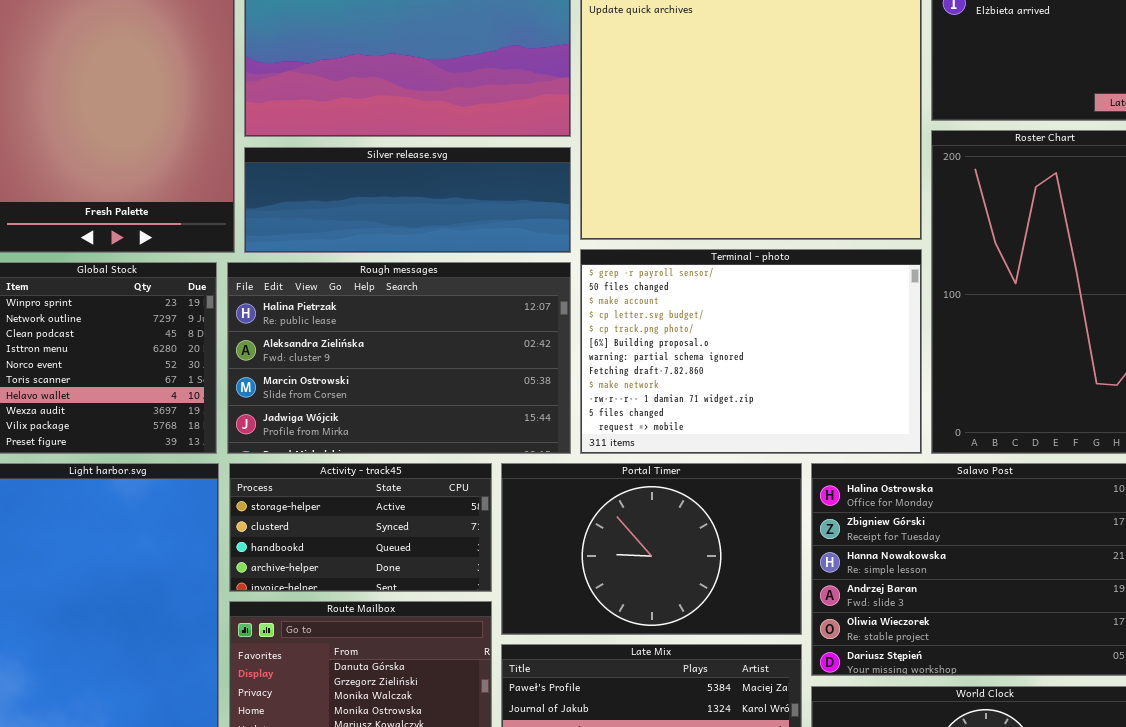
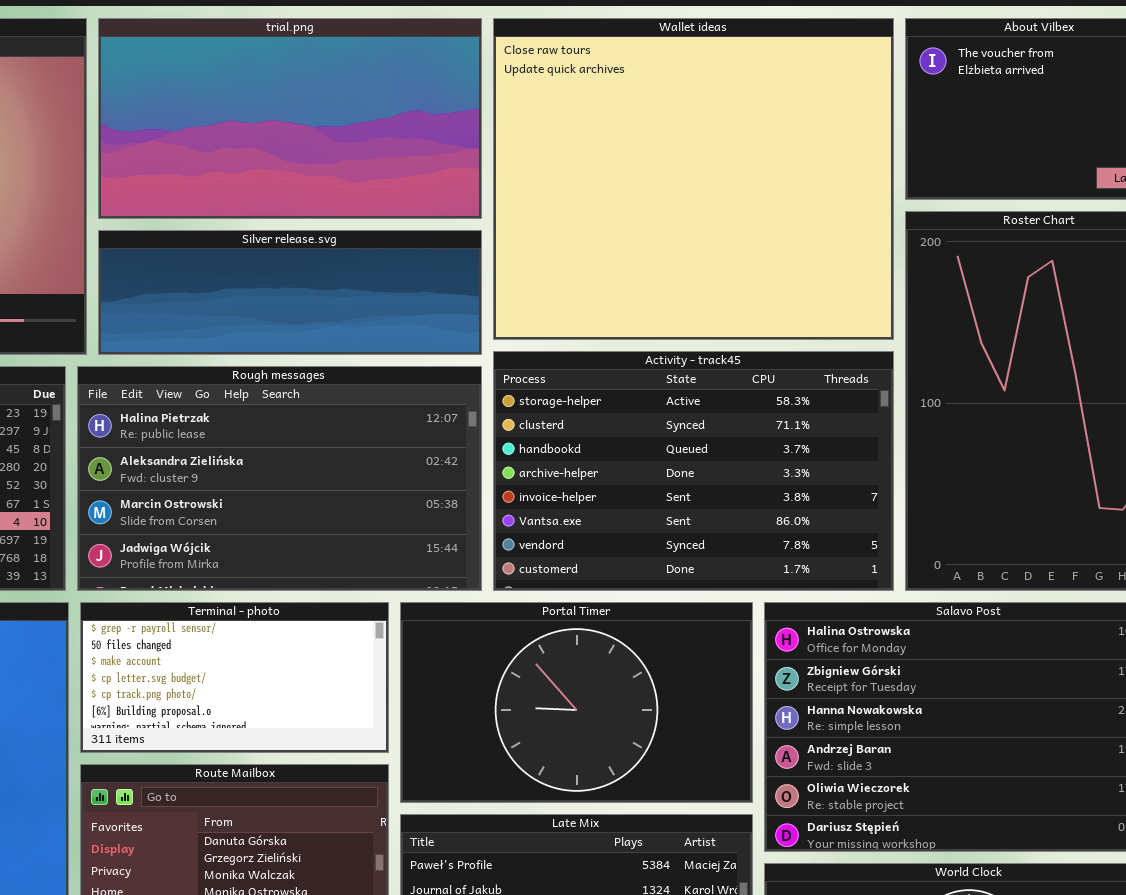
Terminal - photo: [580,249,922,454] -> [80,602,389,753], moved, resized
Activity - track45: [229,463,492,592] -> [493,351,894,591], moved, resized

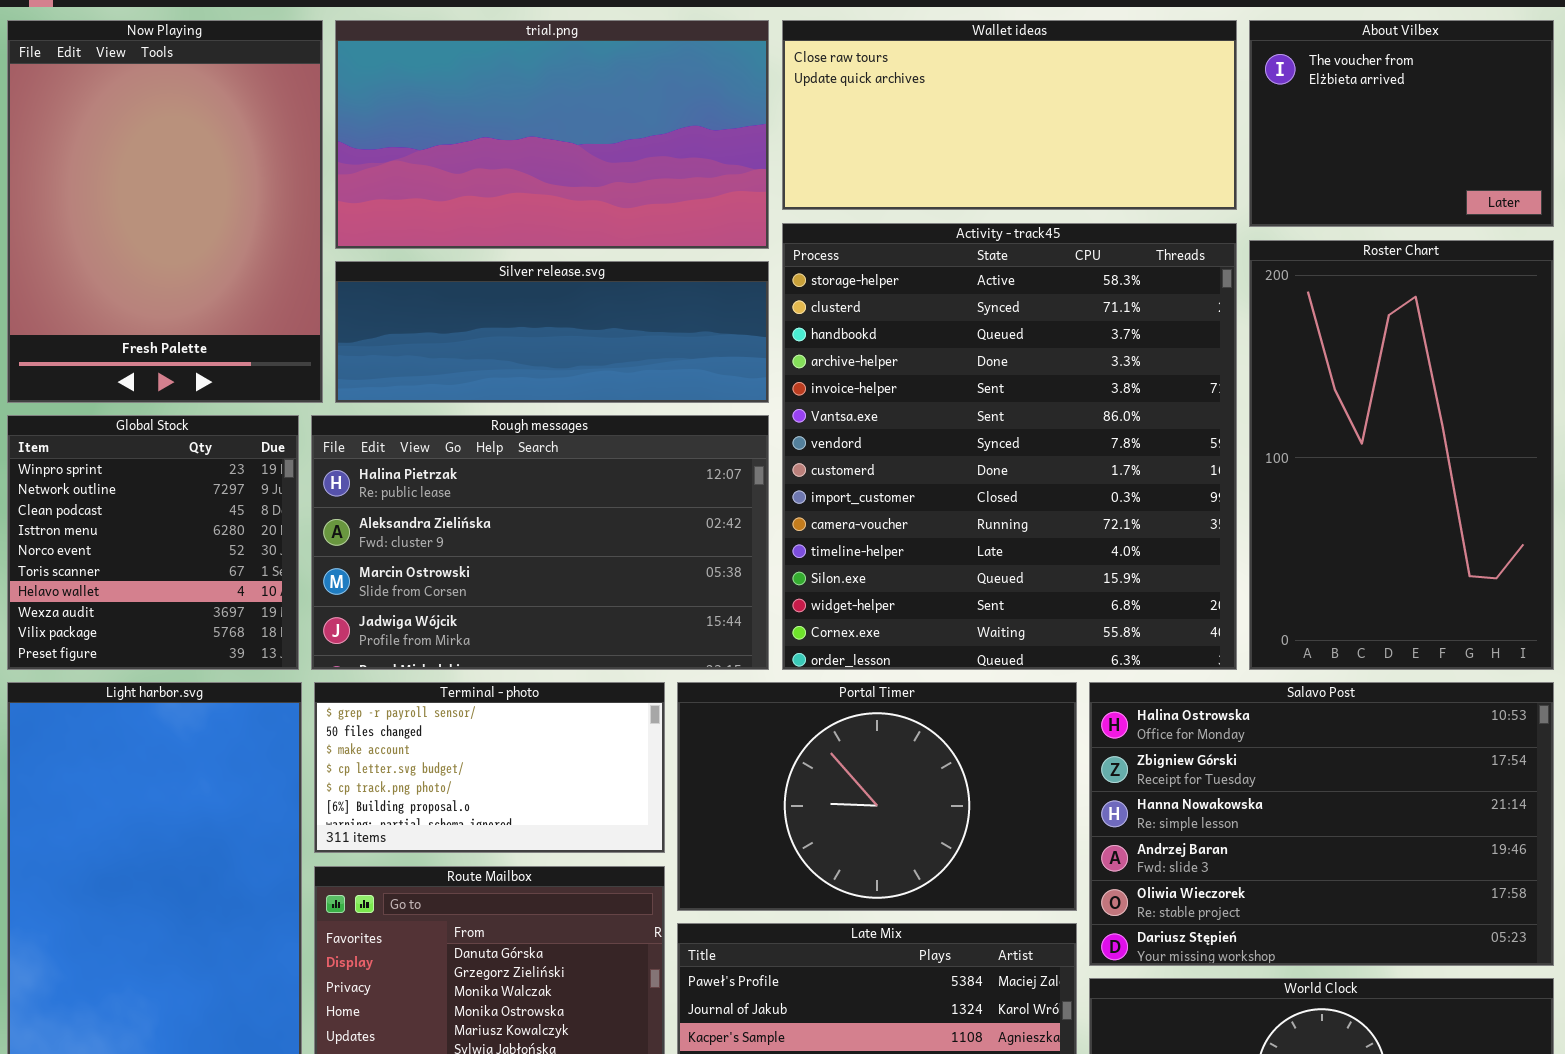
Wallet ideas: [493,18,894,340] -> [782,20,1237,210], resized
Activity - track45: [493,351,894,591] -> [782,223,1237,670], resized

